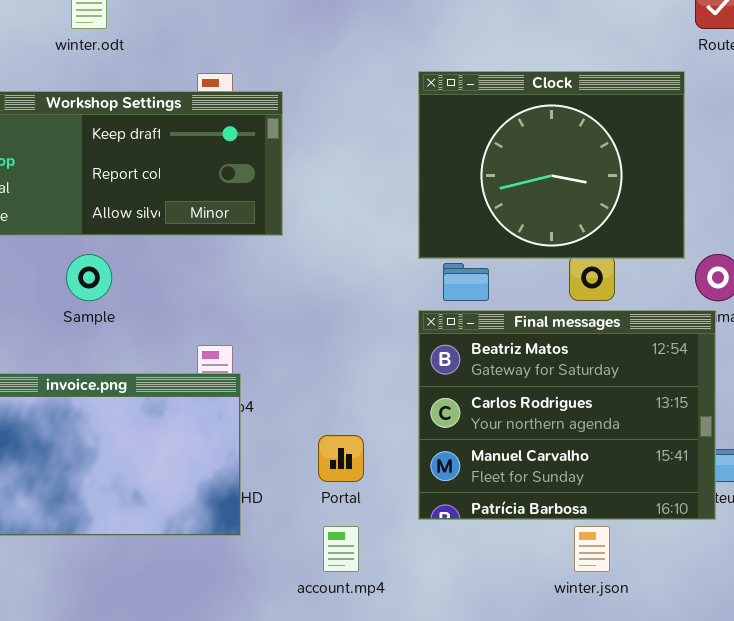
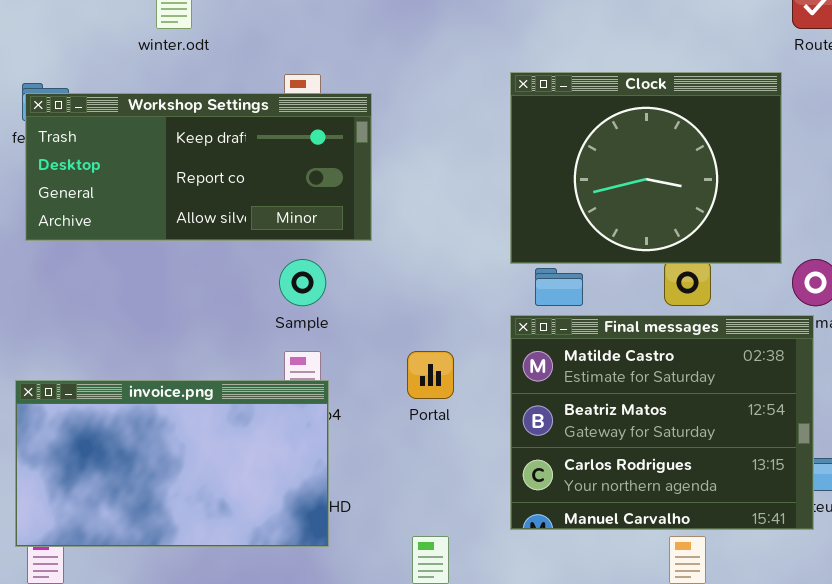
Sample: [66,254,112,301] -> [279,259,326,306], moved
Final messages: [418,310,716,520] -> [510,315,814,530], scrolled up 1 row
Portal: [318,435,364,482] -> [407,351,454,399], moved

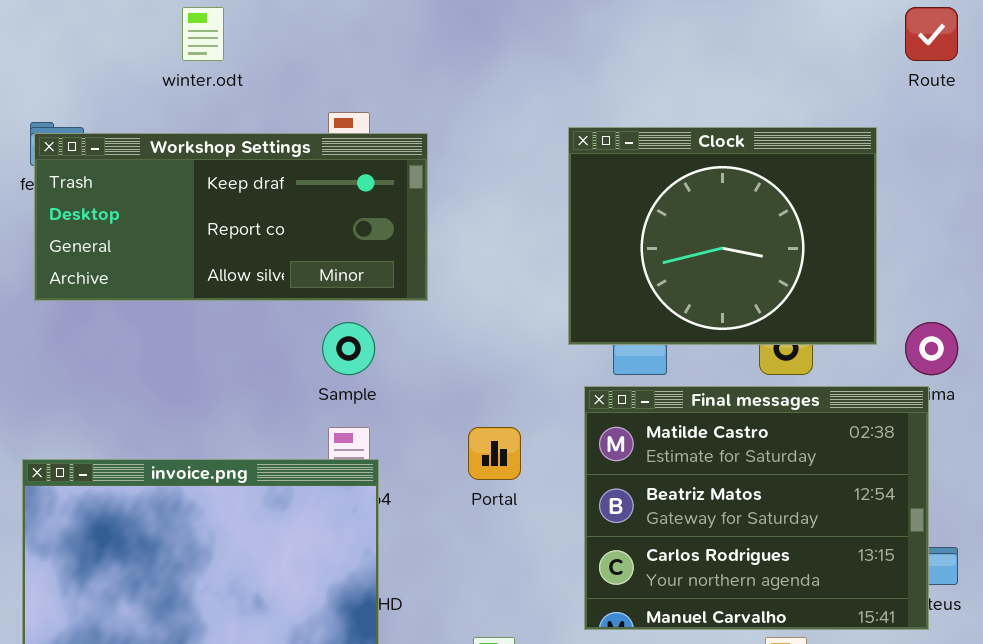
Clock: [510,72,782,264] -> [568,127,877,345], moved

